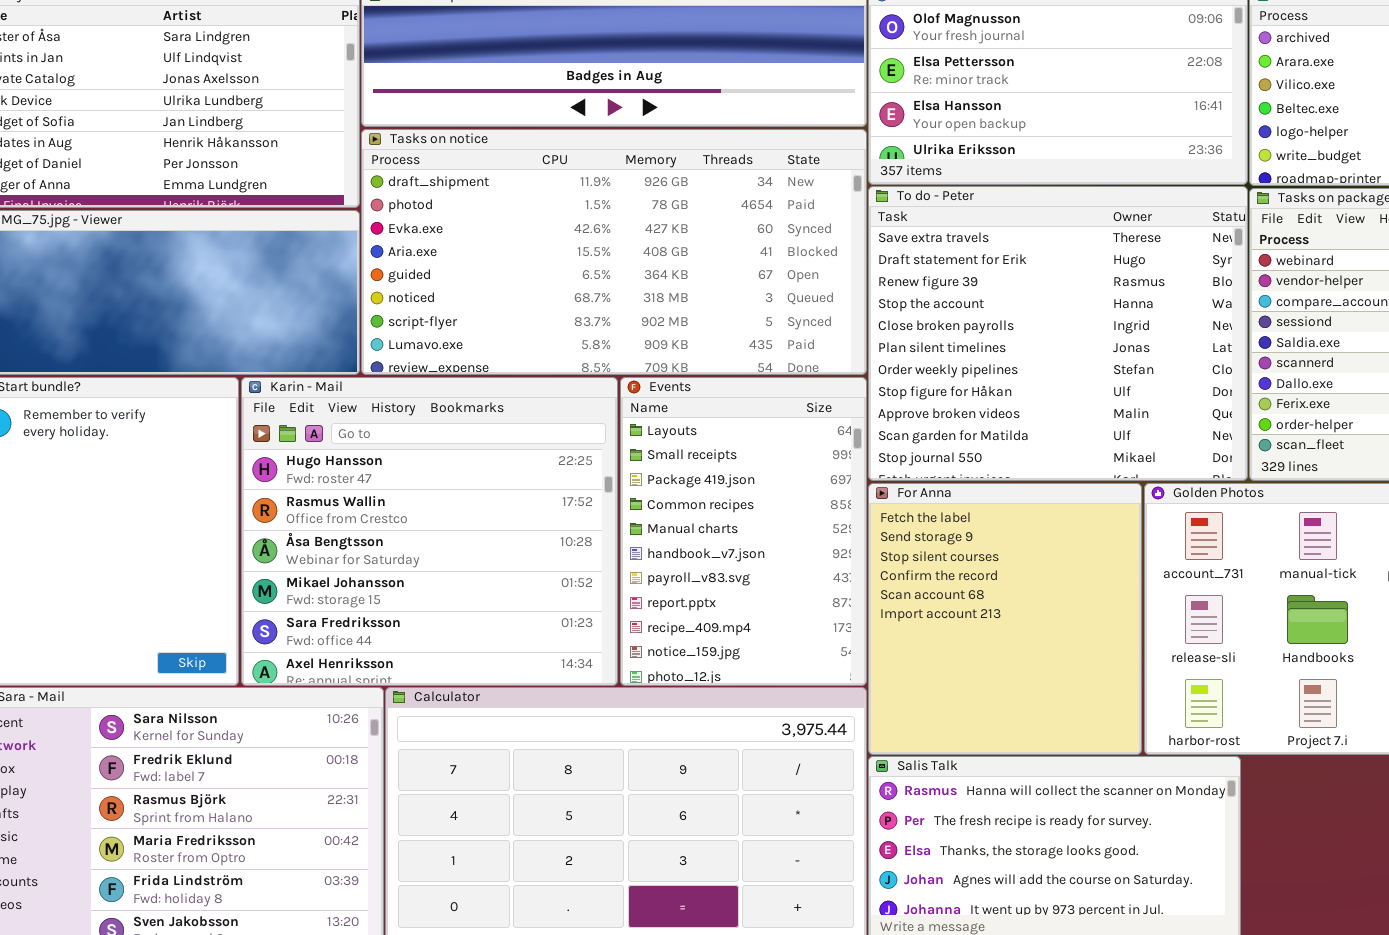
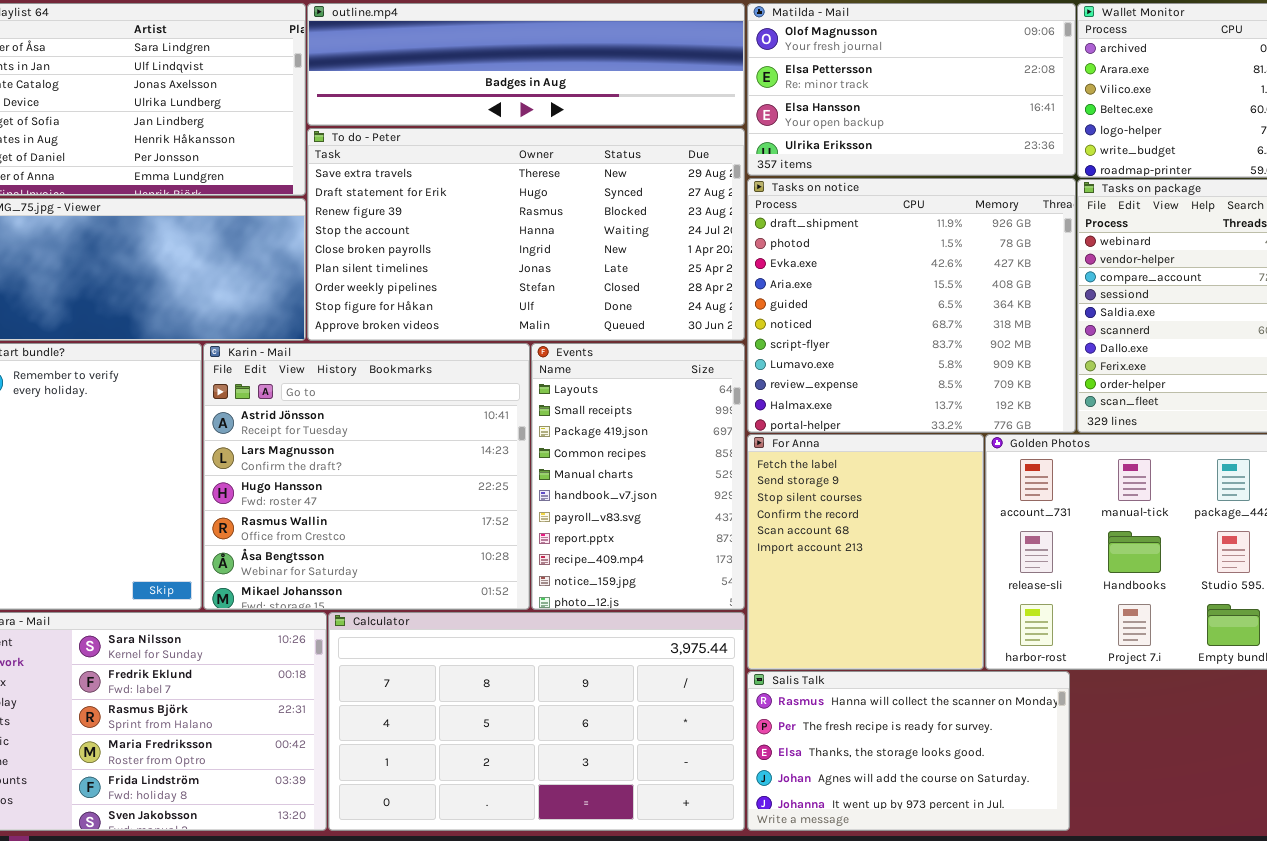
Tasks on notice: [361,129,867,375] -> [747,178,1076,433], moved, resized
To do - Peter: [868,186,1248,481] -> [307,128,745,341], moved, resized
Karin - Mail: [241,377,618,686] -> [203,343,530,610], scrolled up 2 rows

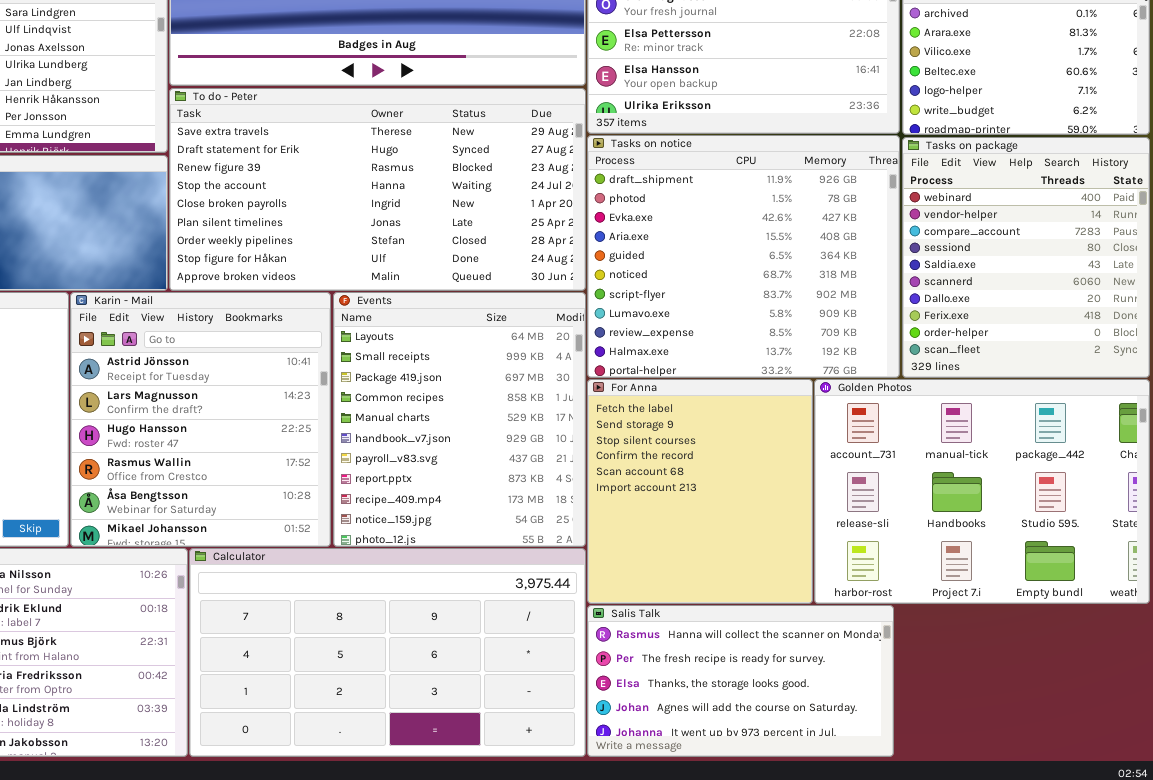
Karin - Mail: [203,343,530,610] -> [70,292,331,547], resized
Events: [531,343,745,610] -> [333,292,586,547], resized

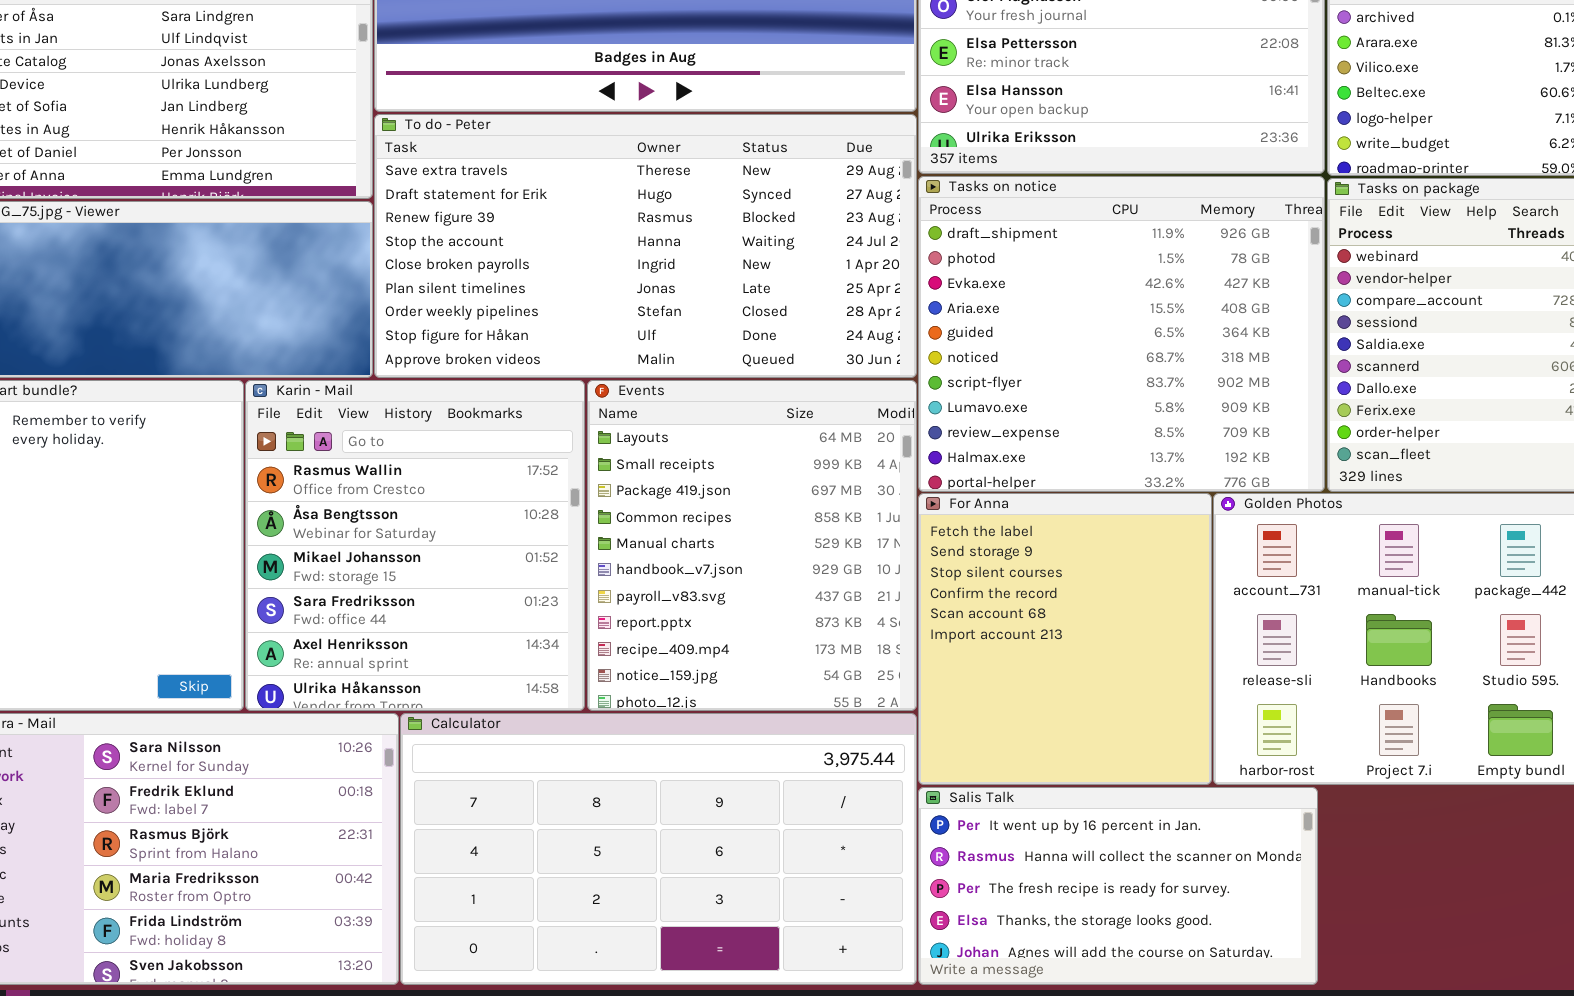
Karin - Mail: [70,292,331,547] -> [245,380,585,711], scrolled down 3 rows
Salis Talk: [587,605,894,757] -> [918,787,1318,985], scrolled up 1 row

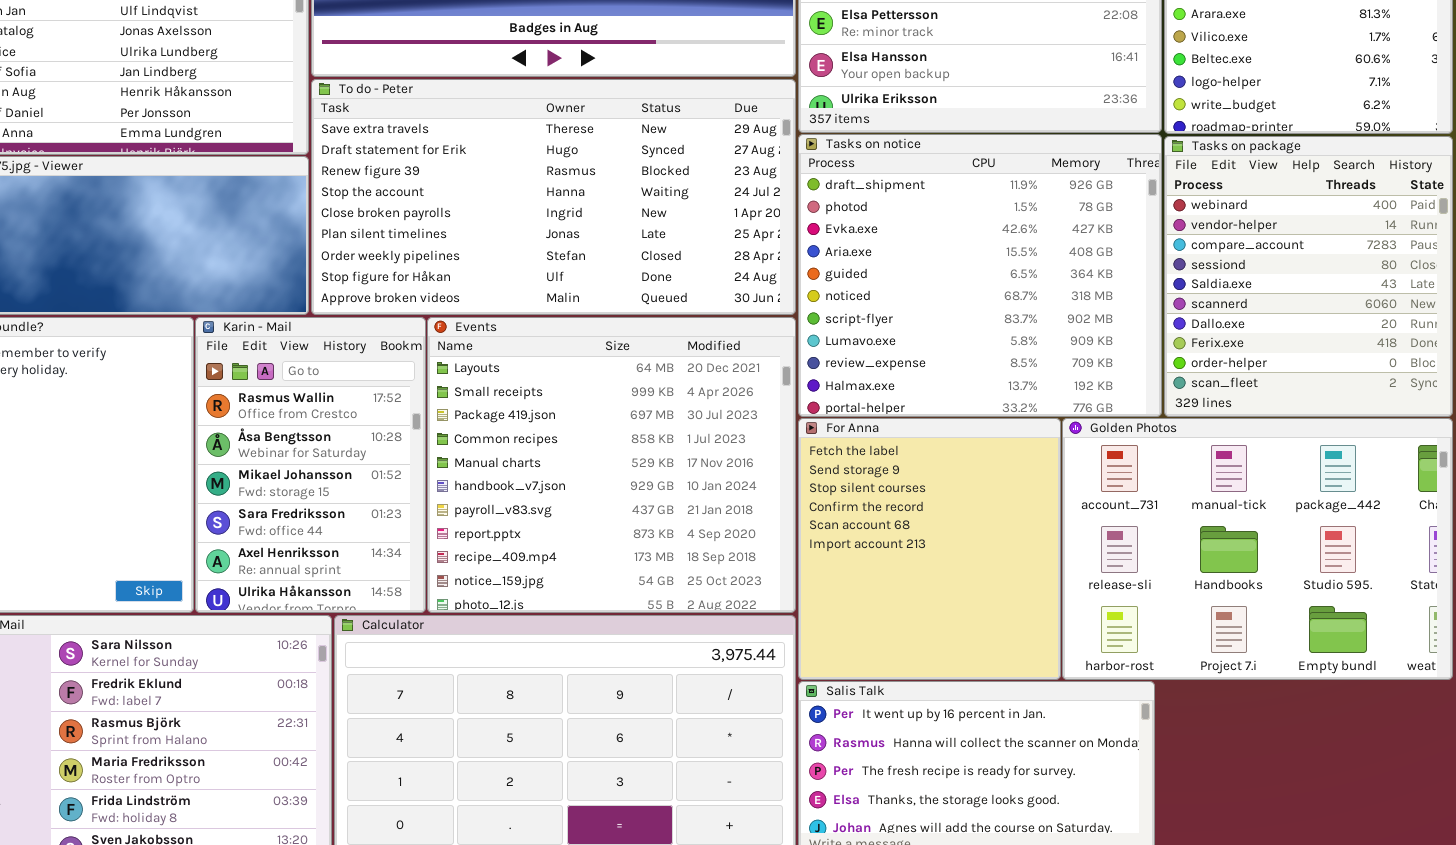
Karin - Mail: [245,380,585,711] -> [195,317,426,613], resized
Events: [587,380,917,711] -> [427,317,796,613], resized

